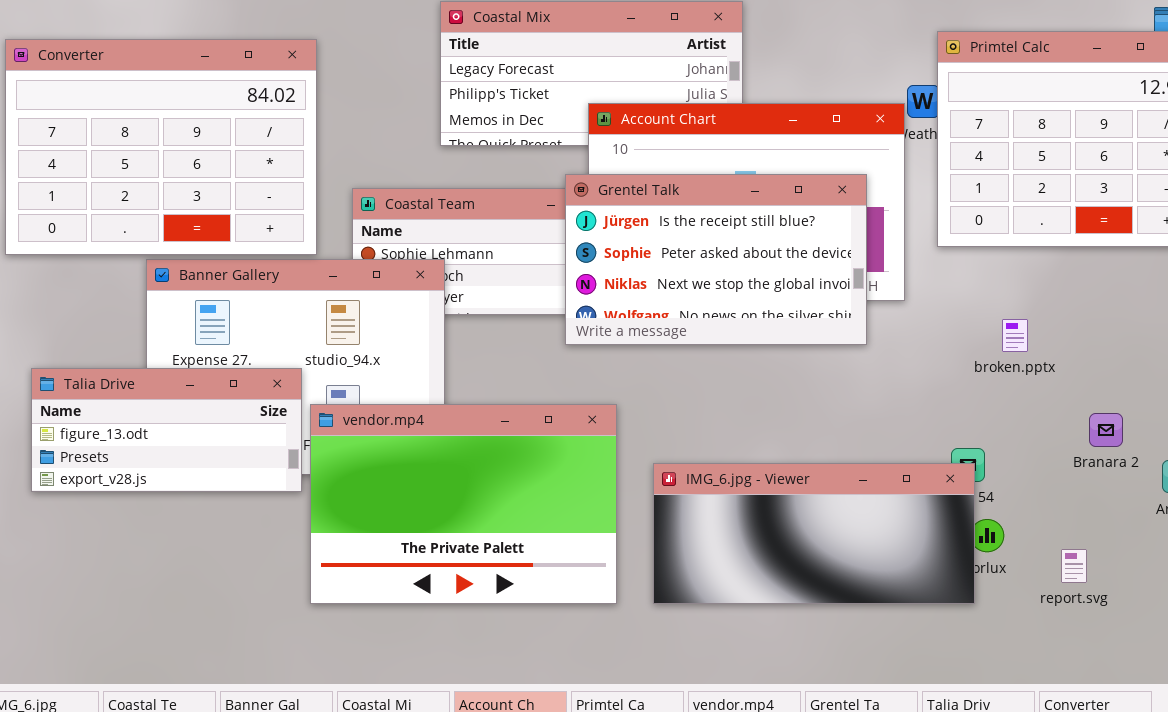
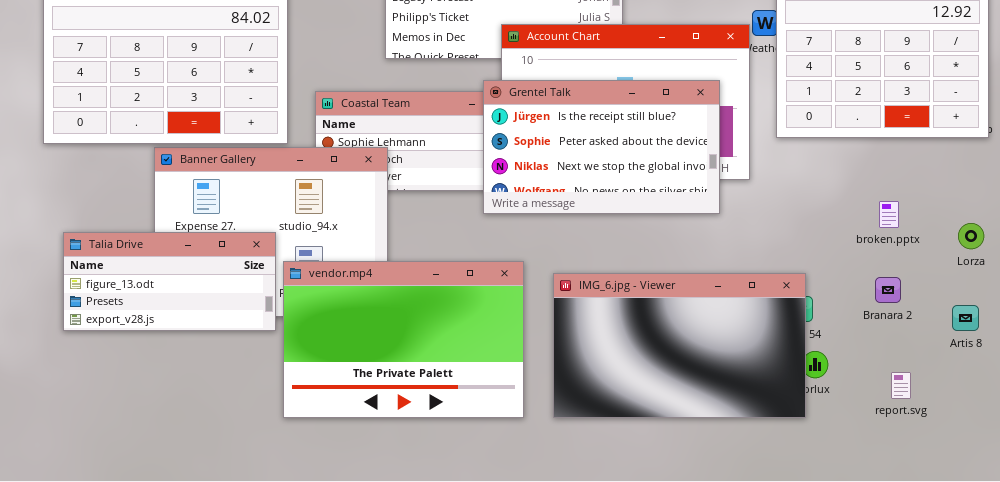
broken.pptx: [1002,319,1028,352] -> [879,201,899,228], moved
Branara 2: [1089,413,1123,447] -> [875,277,901,303], moved
IMG_6.jpg - Viewer: [653,463,975,604] -> [553,273,806,418], resized
report.svg: [1061,549,1087,583] -> [891,372,911,399], moved

